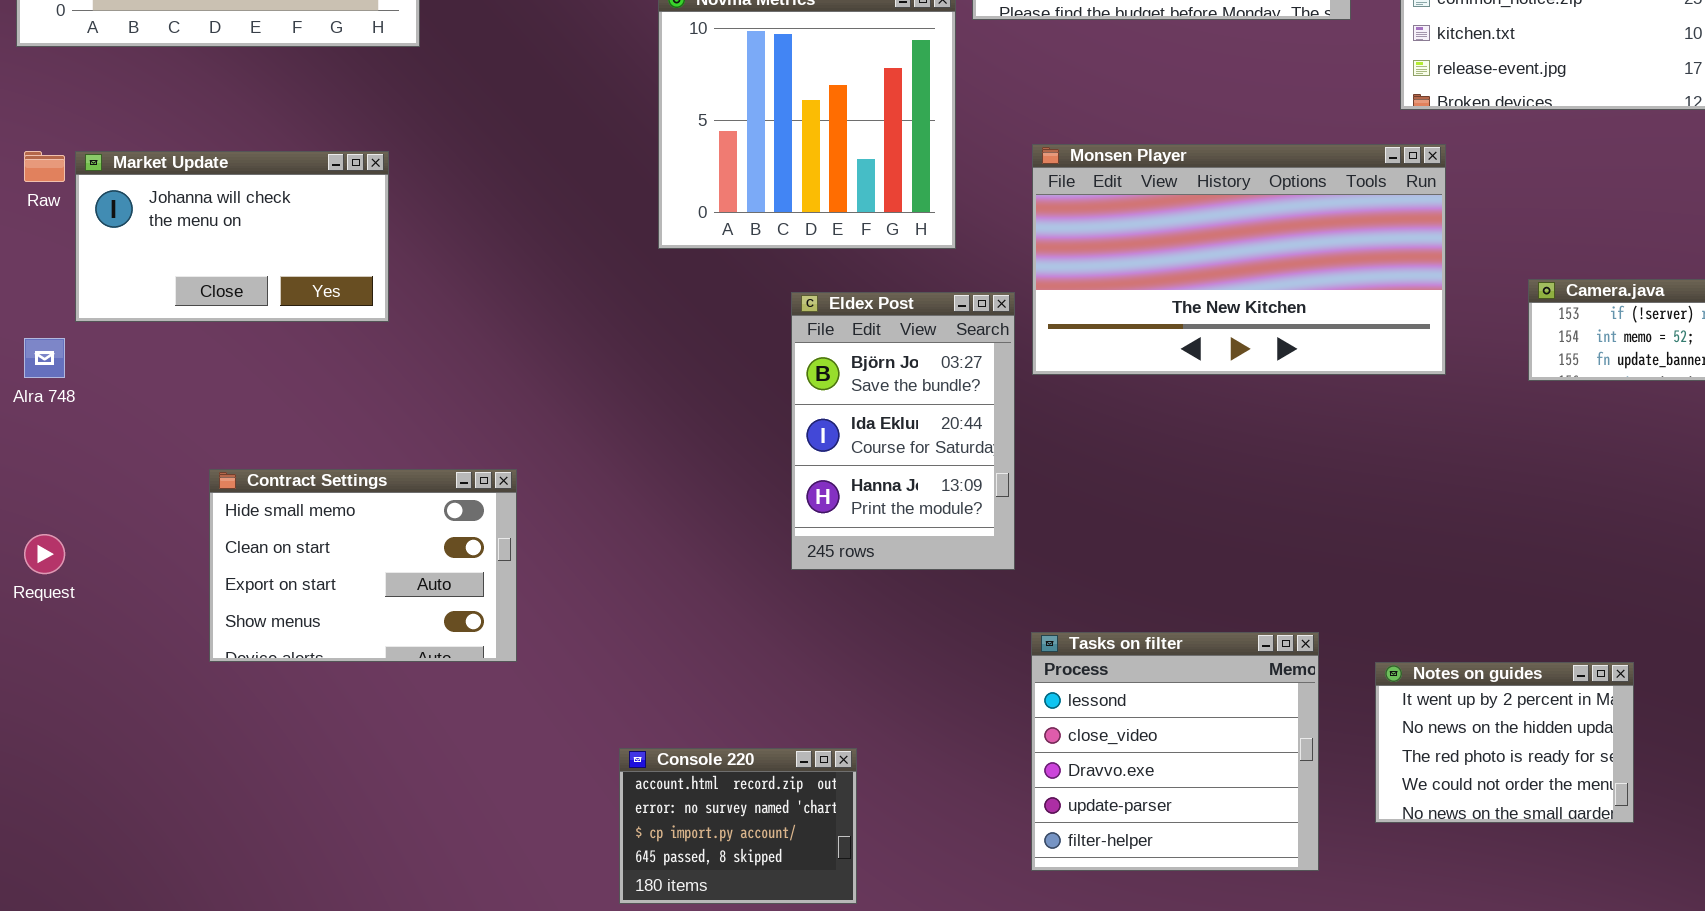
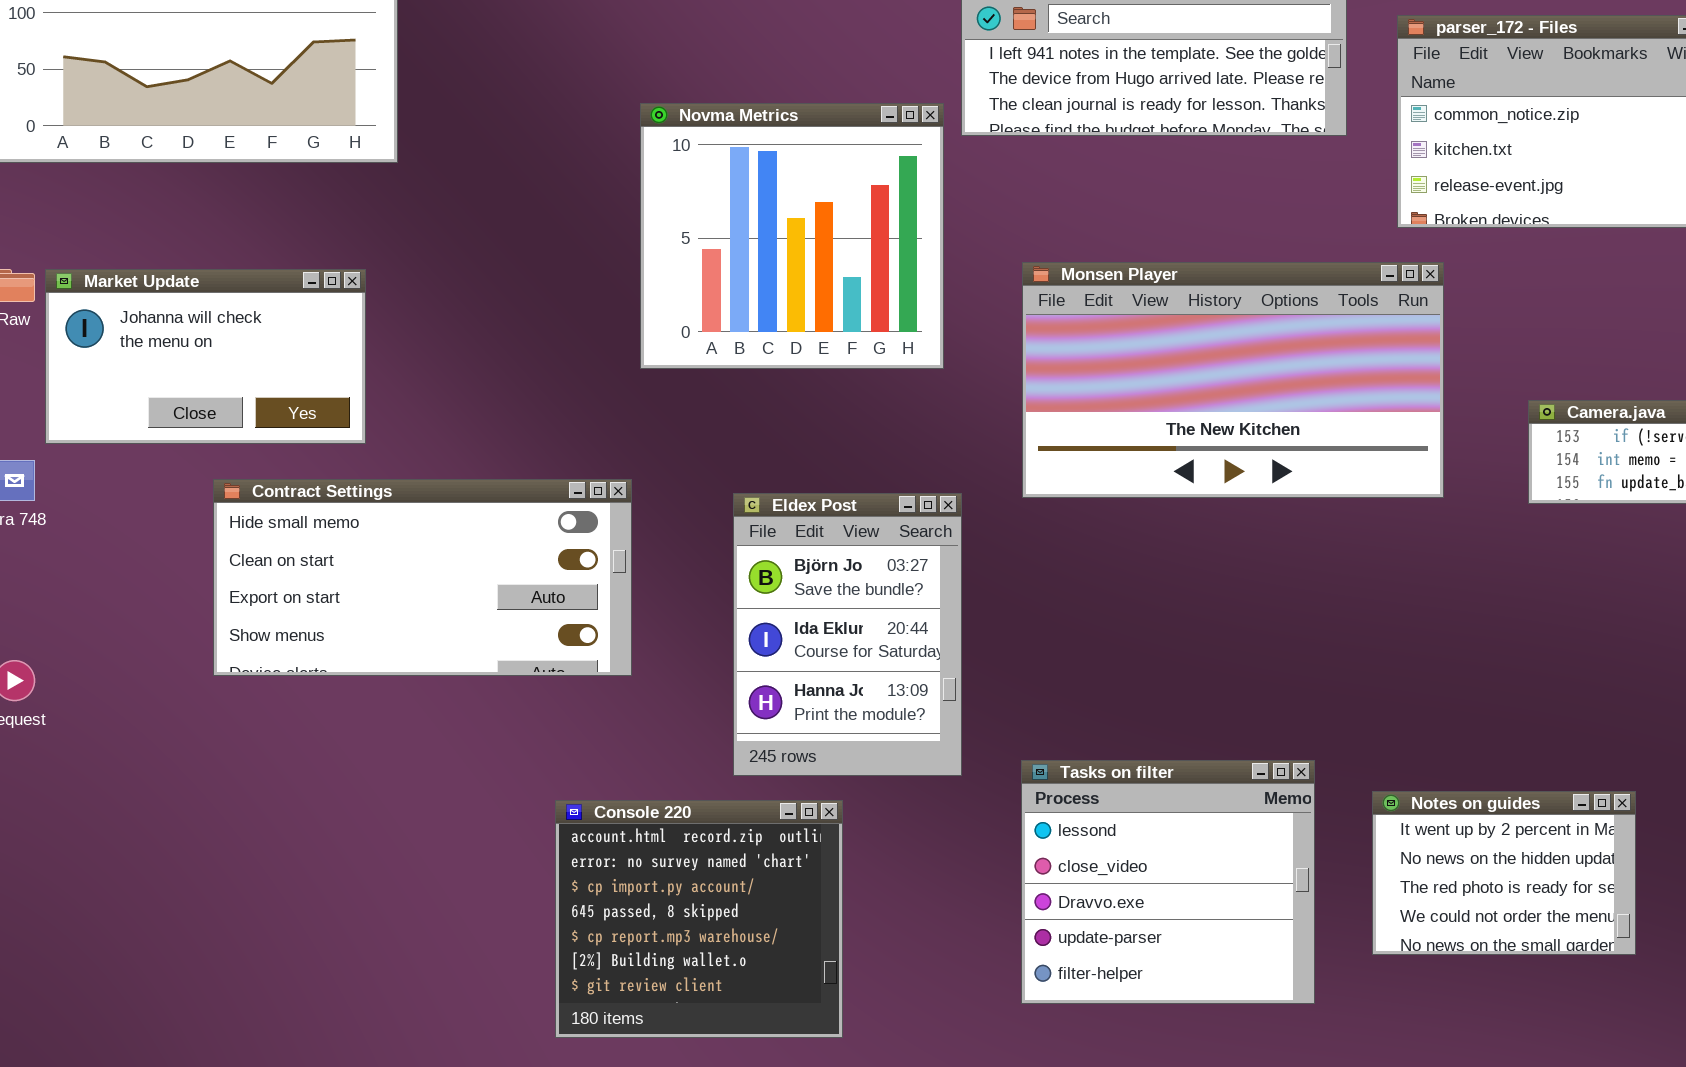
Eldex Post: [791,292,1015,570] -> [733,493,962,776], moved
Contract Settings: [209,469,517,662] -> [213,479,632,676], moved, resized
Console 220: [619,748,857,904] -> [555,800,843,1038], resized

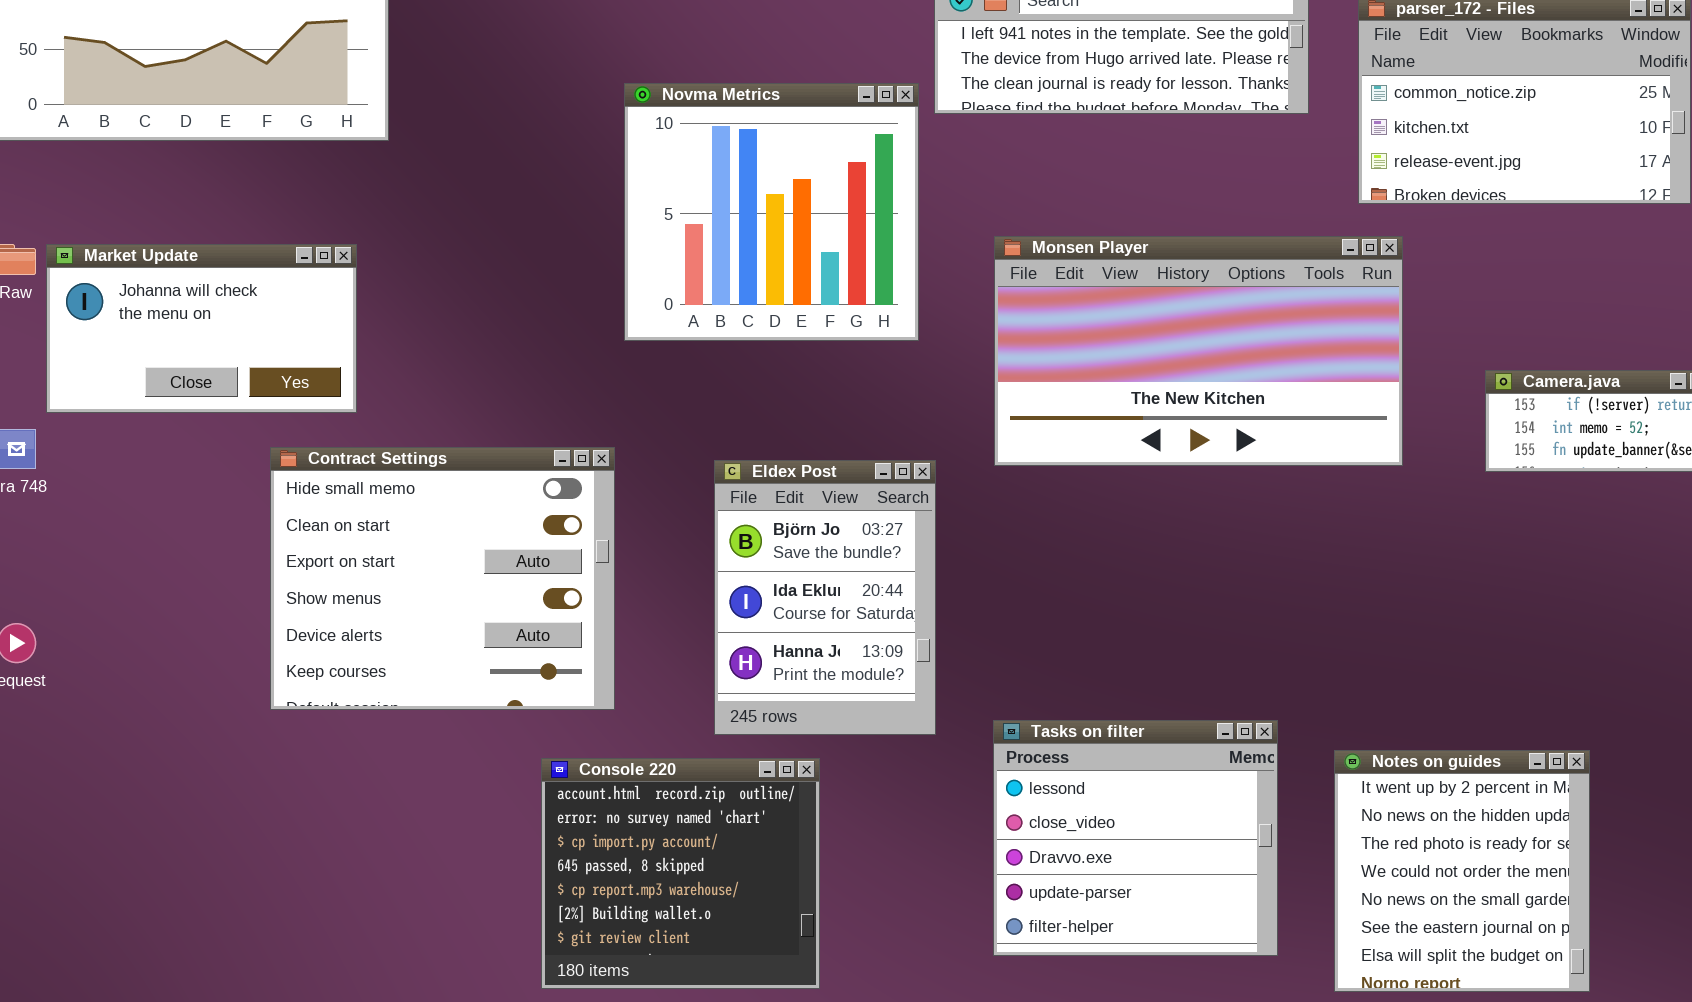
Contract Settings: [213,479,632,676] -> [270,447,615,710], resized
Notes on guides: [1372,791,1636,955] -> [1334,750,1590,992], resized

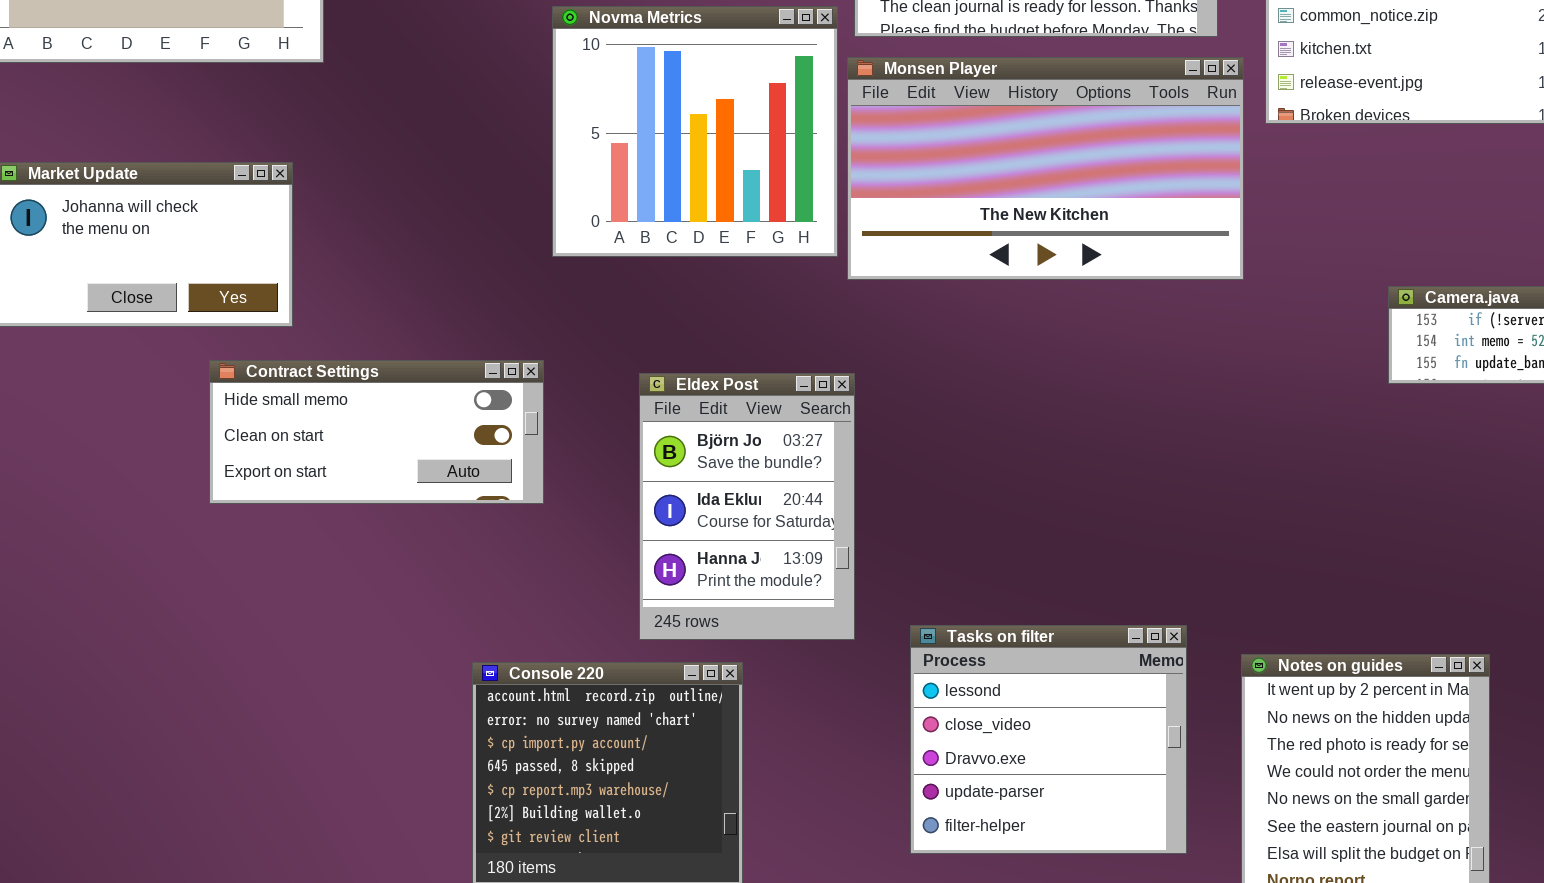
Monsen Player: [994,236,1403,466] -> [847,57,1244,280], moved
Contract Settings: [270,447,615,710] -> [209,360,544,504], resized

